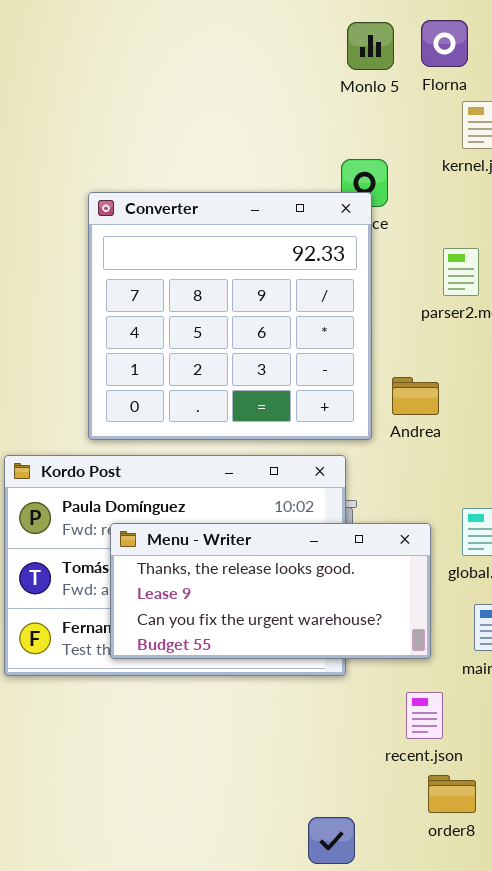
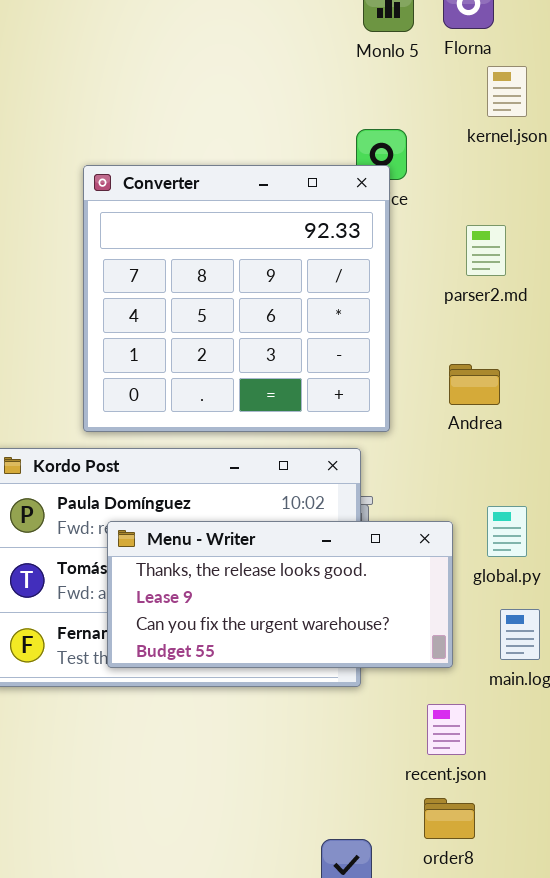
Andrea: [392,377,439,415] -> [449,364,500,405], moved
order8: [428,775,476,813] -> [424,798,475,839], moved

